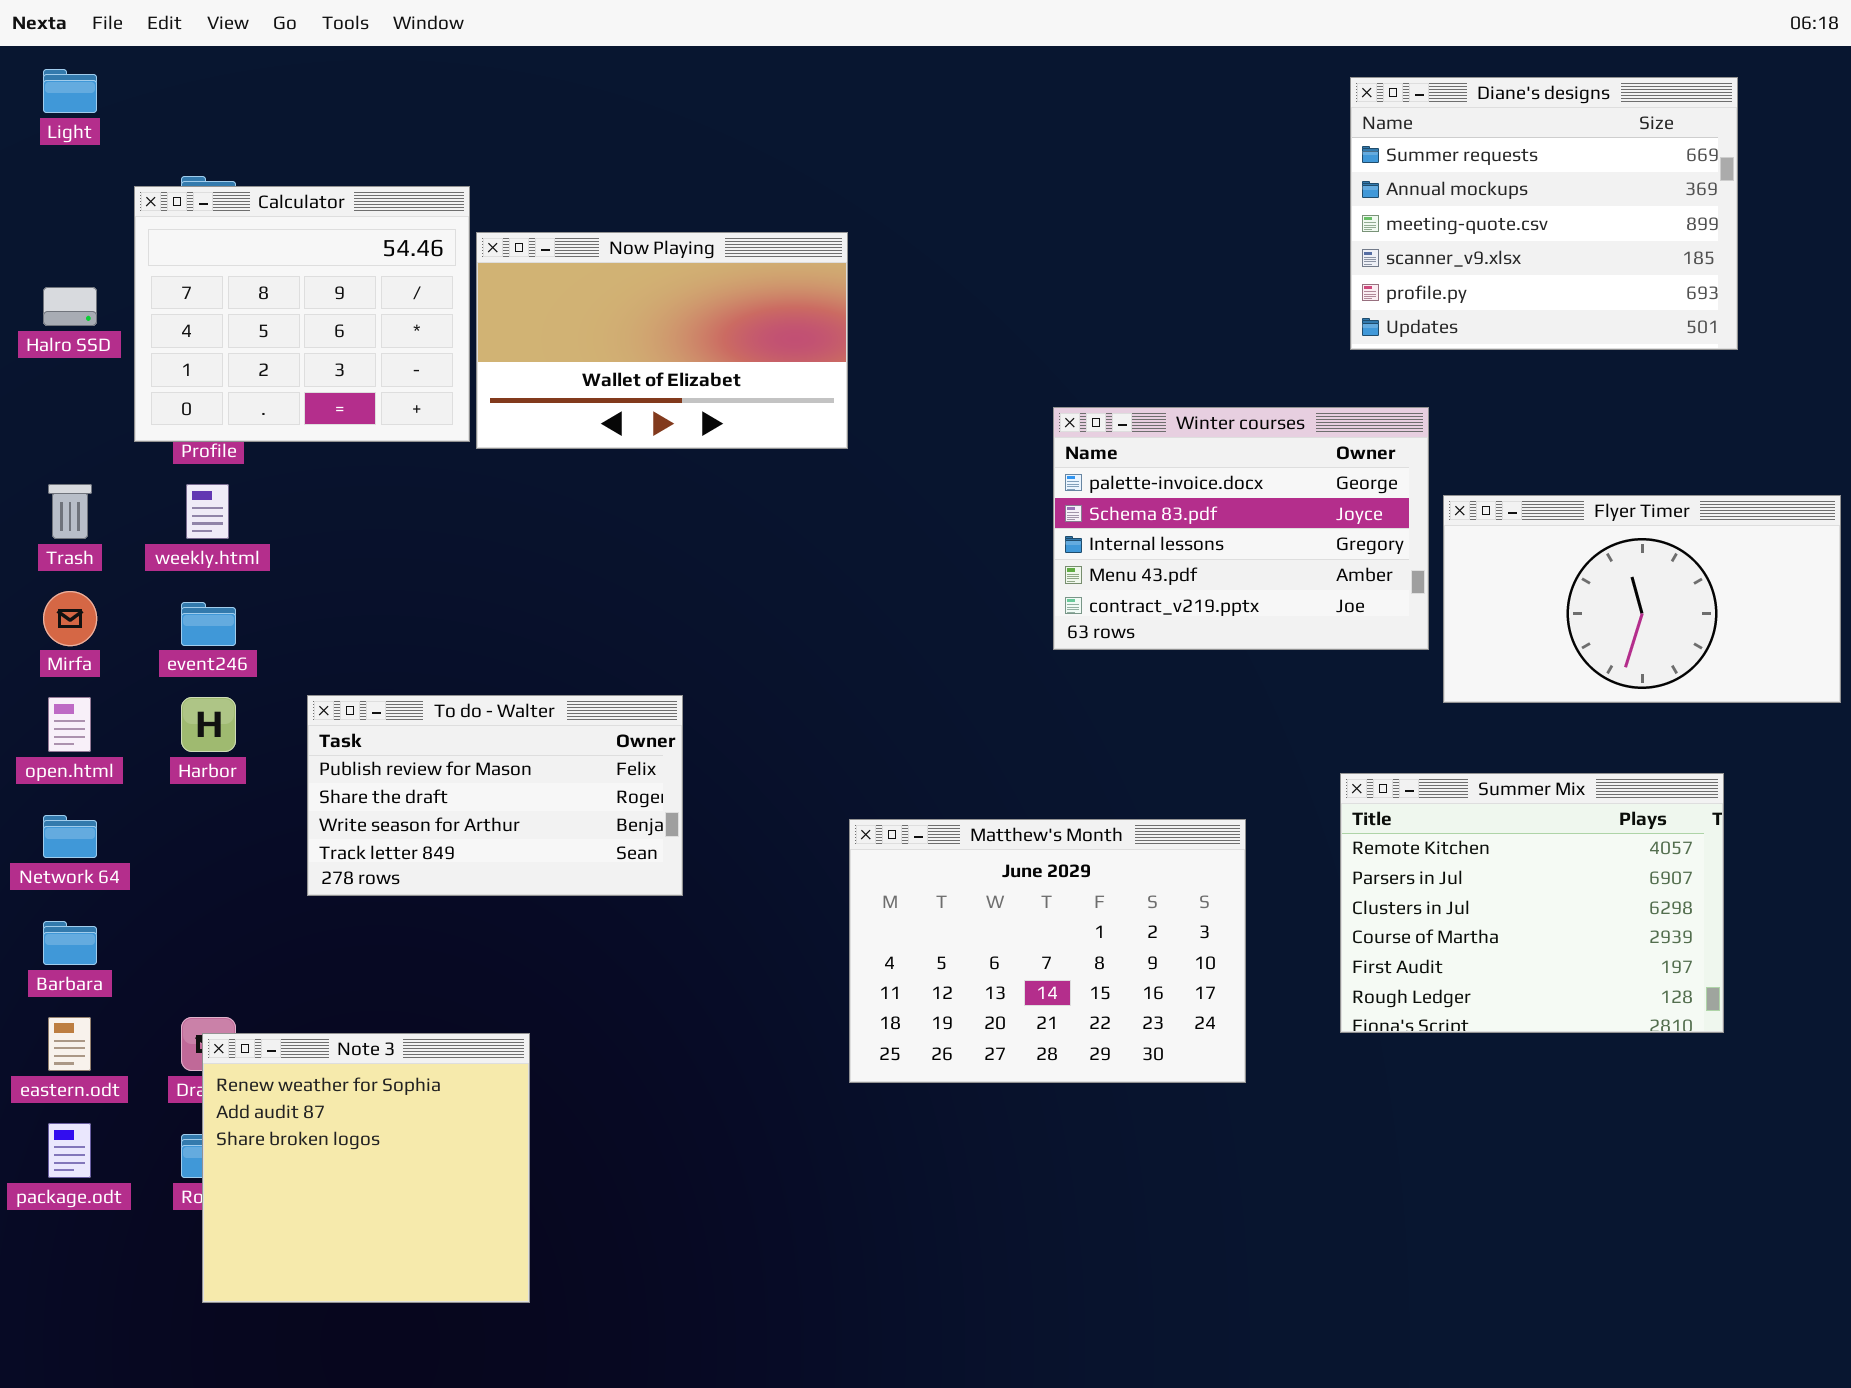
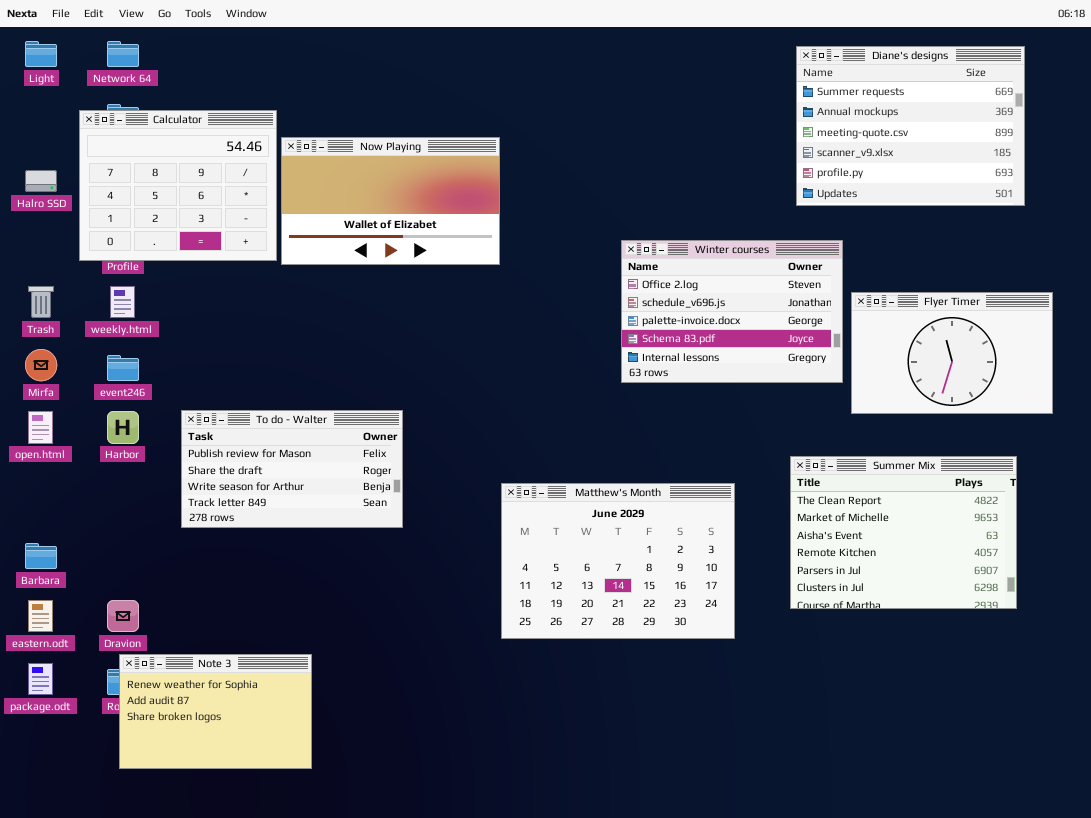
Winter courses: [1053,407,1429,650] -> [621,240,843,383], scrolled up 2 rows
Flyer Timer: [1443,495,1841,703] -> [851,292,1053,414], resized
Summer Mix: [1340,773,1724,1033] -> [790,456,1017,609], scrolled up 3 rows
Network 64: [43,815,97,858] -> [107,41,139,67], moved
Note 3: [202,1033,530,1303] -> [119,654,312,769], resized

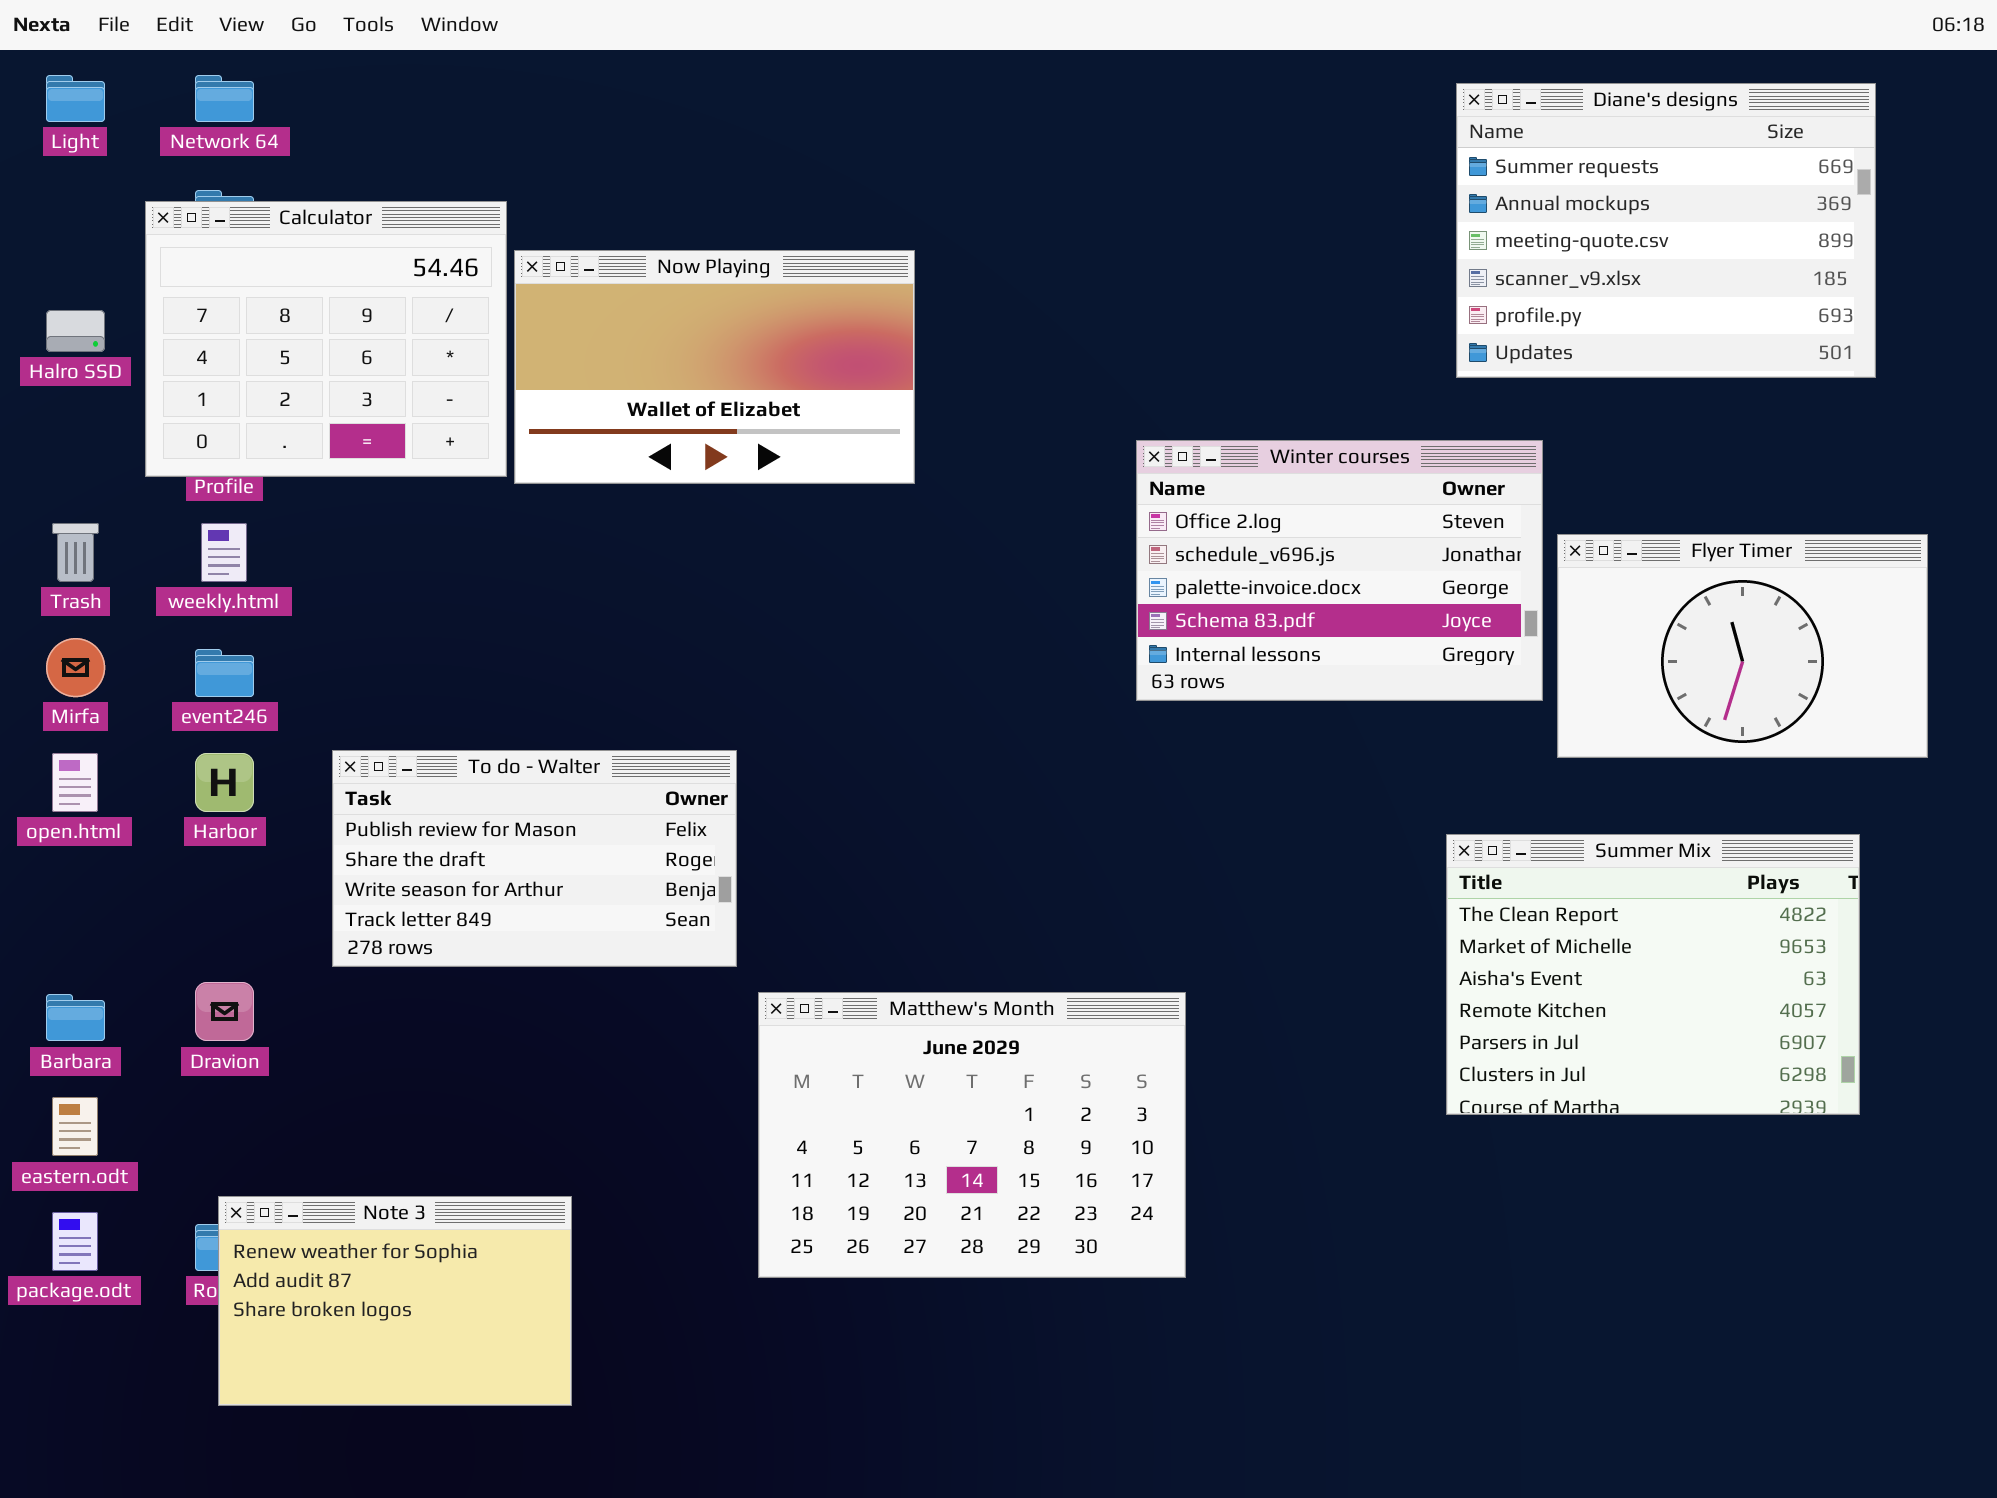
Matthew's Month: [501,483,735,639] -> [758,992,1186,1278], moved
Dravion: [107,600,139,632] -> [195,982,254,1041], moved

